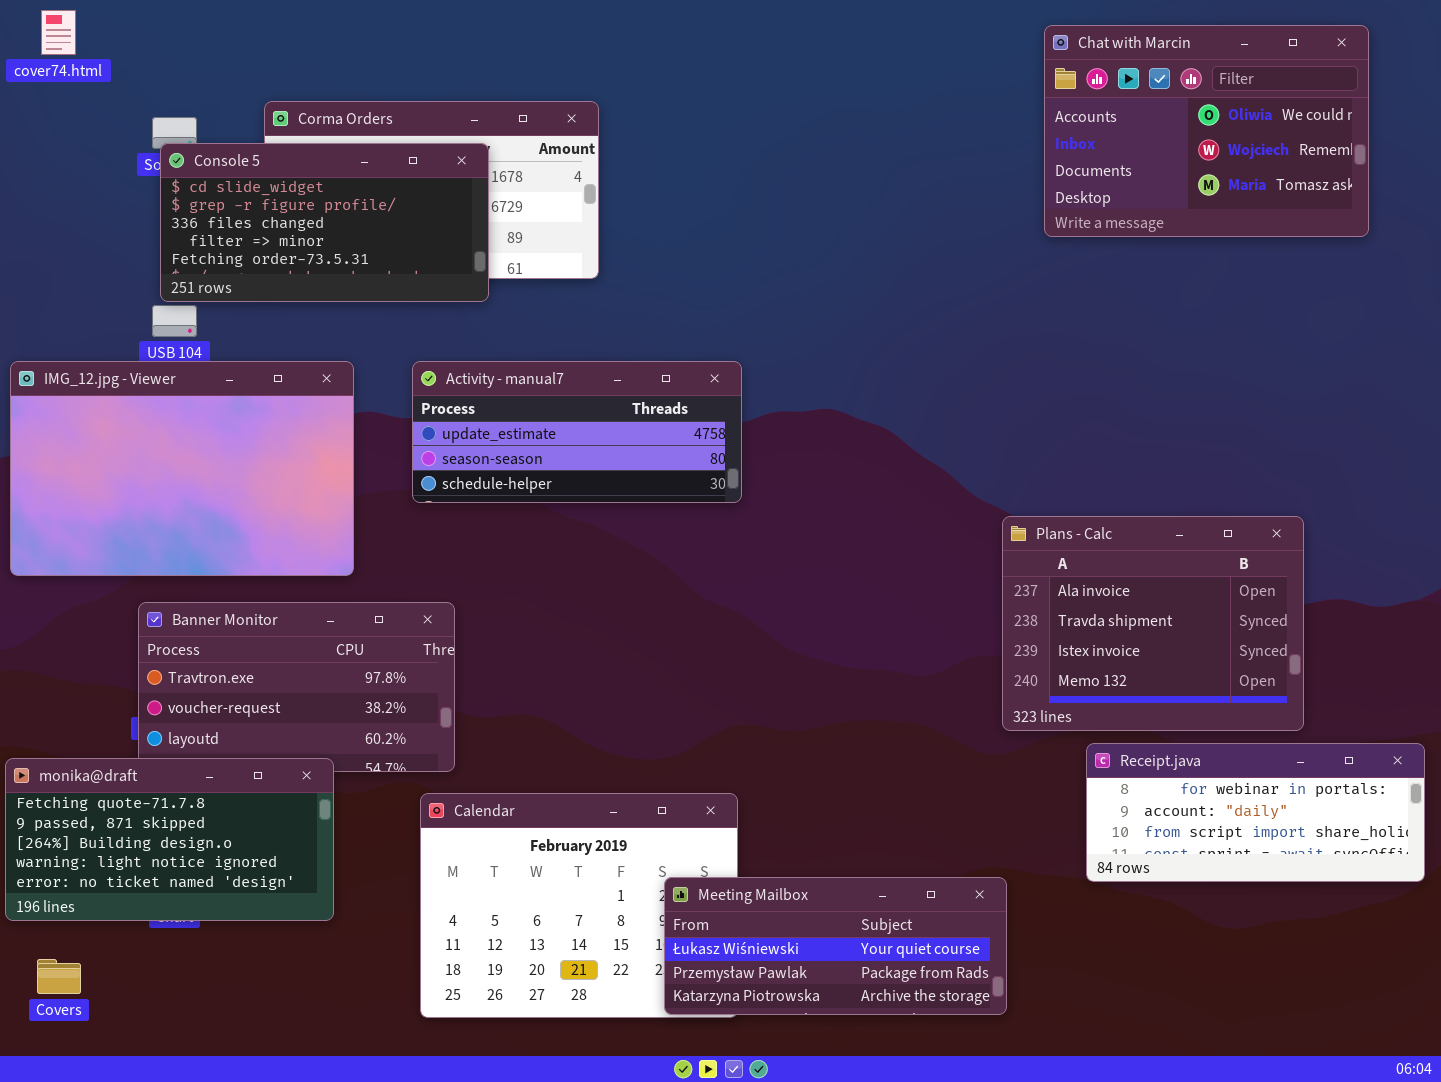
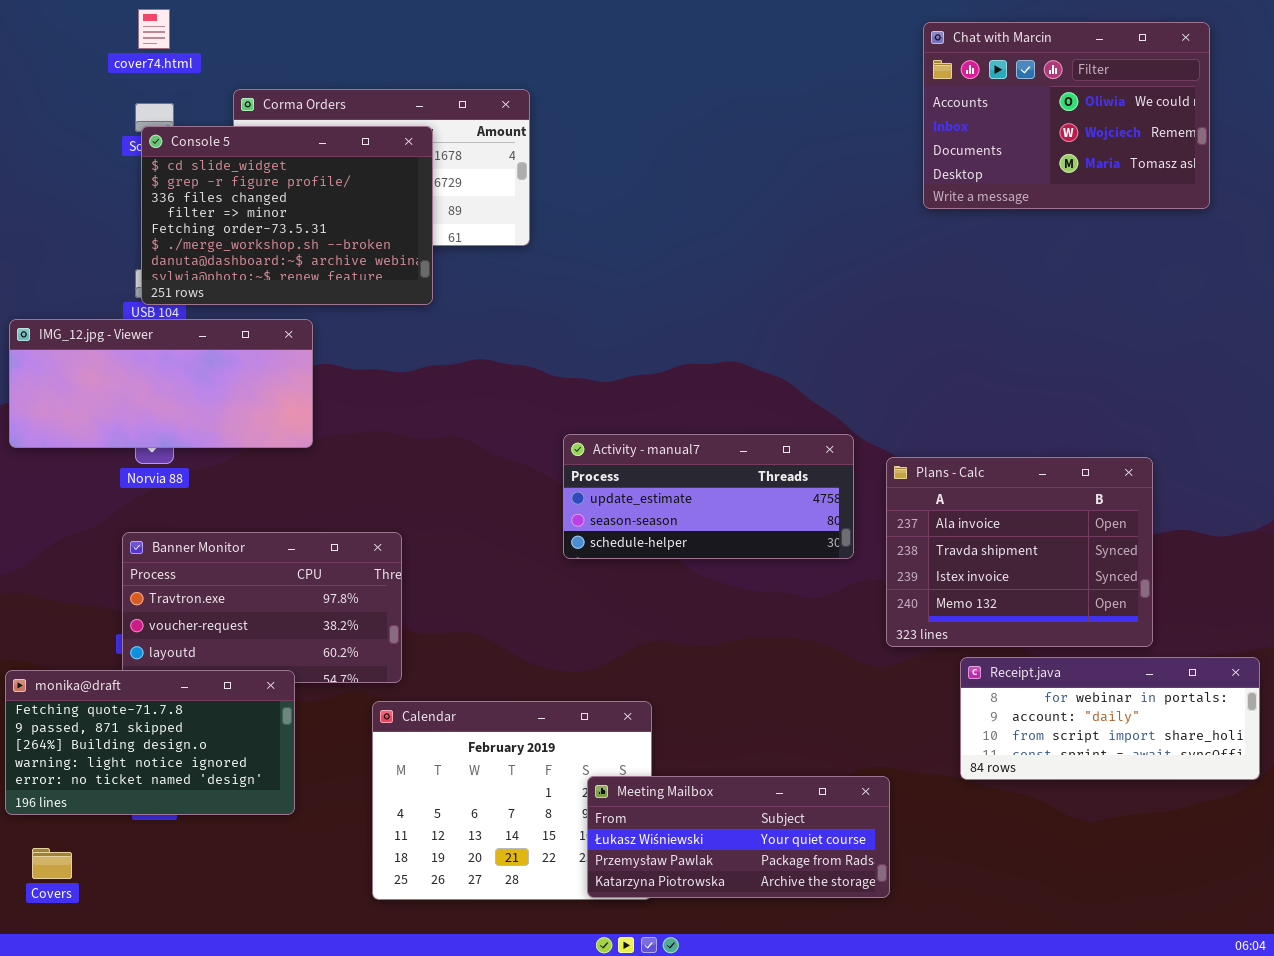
cover74.html: [41,10,76,55] -> [138,9,170,49], moved
Console 5: [160,143,489,302] -> [141,126,433,305], resized
IMG_12.jpg - Viewer: [10,361,354,576] -> [9,319,313,448], resized
Activity - manual7: [412,361,742,503] -> [563,434,854,559], moved

